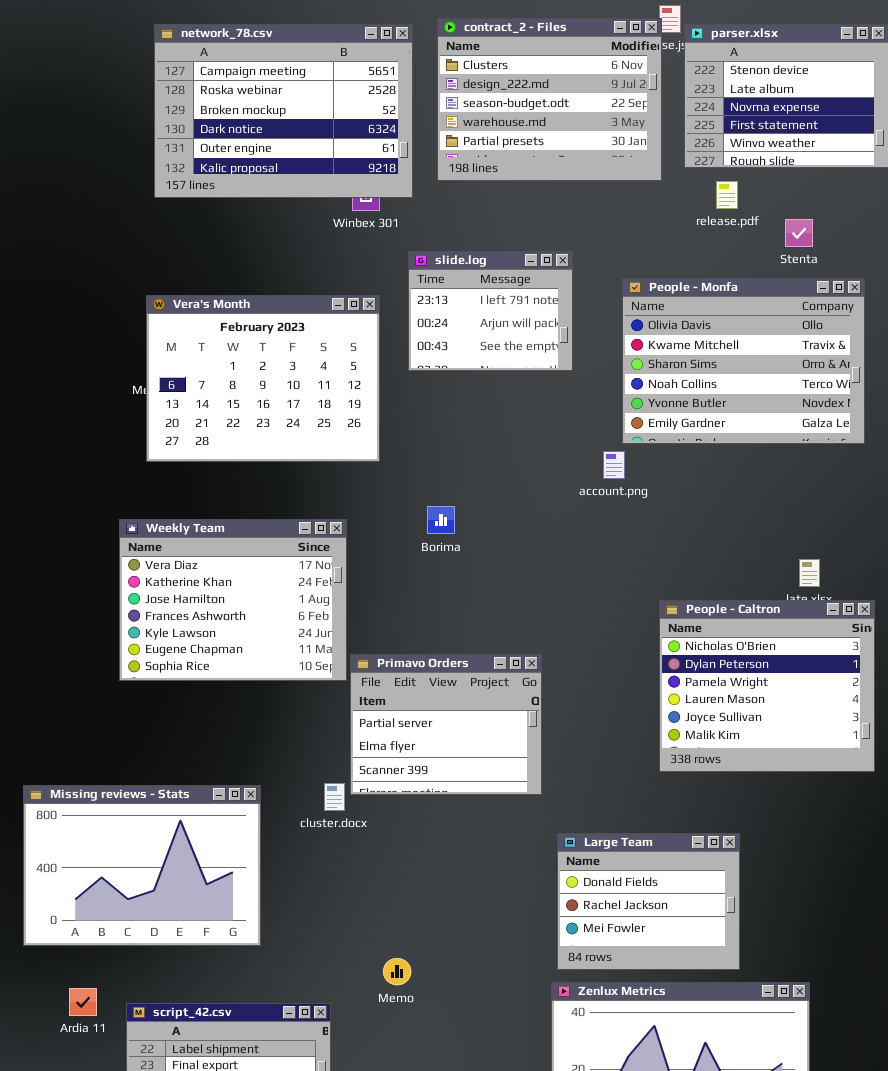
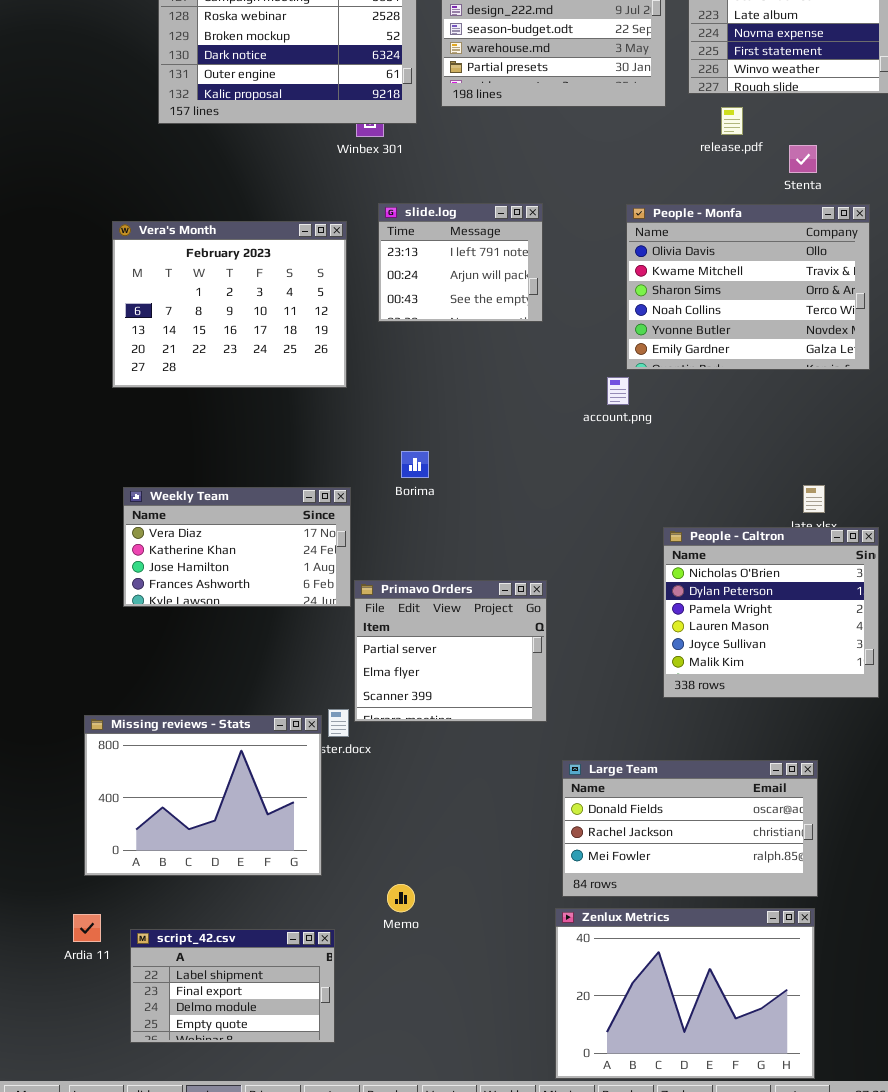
slide.log: [408,251,573,371] -> [378,203,543,322], moved
Vera's Month: [146,295,380,462] -> [112,221,347,388], moved
Borima: [427,506,455,534] -> [401,451,429,478], moved
Weekly Team: [119,519,347,681] -> [123,487,351,607], resized
Missing reviews - Stats: [23,785,261,946] -> [84,715,322,876], moved
Large Team: [557,833,740,970] -> [562,760,818,897], resized

